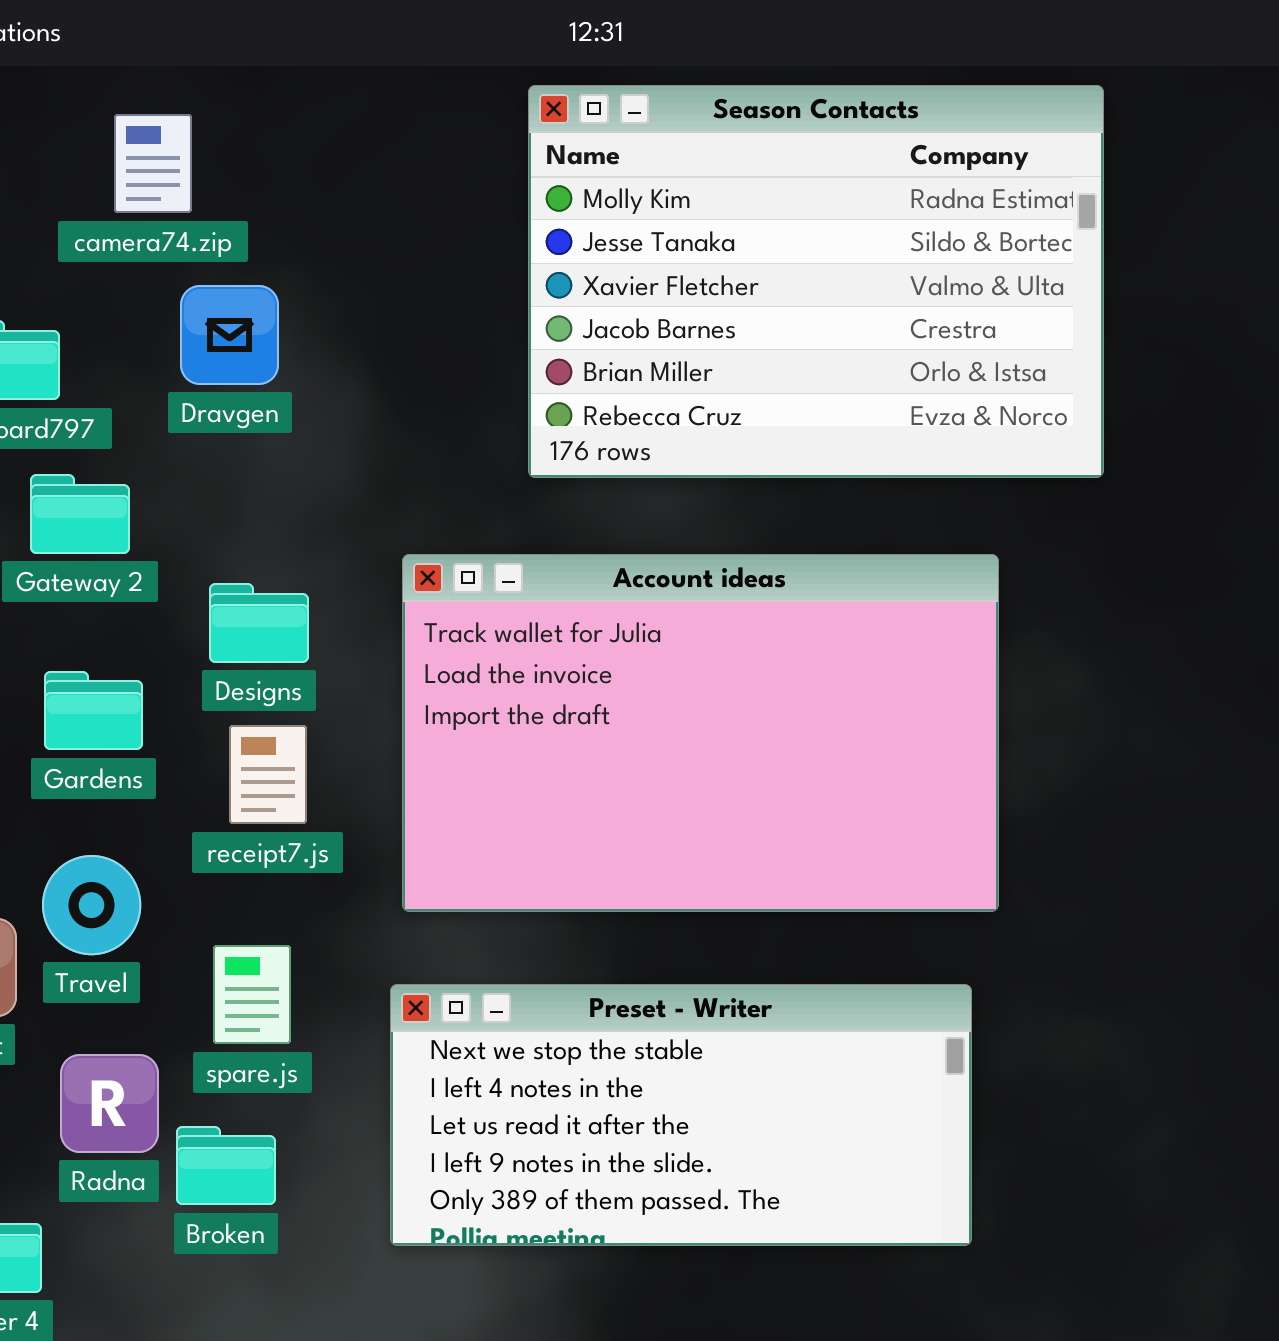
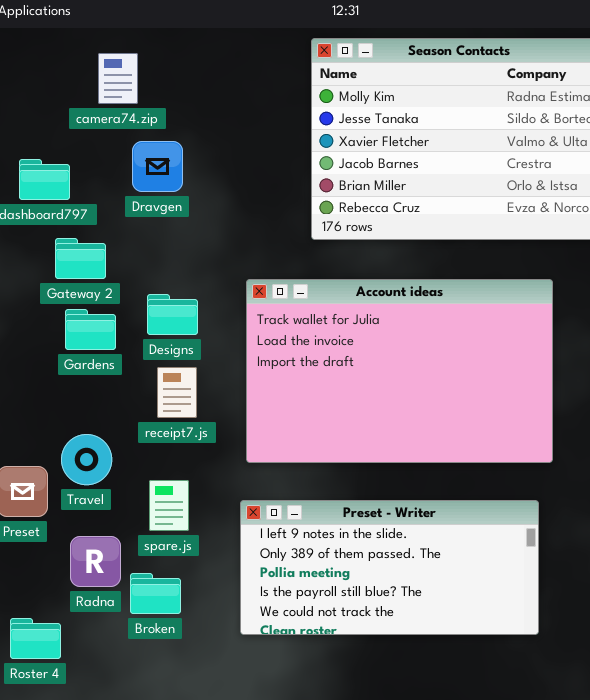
Gardens: [44,671,143,750] -> [65,309,116,350], moved
Preset - Writer: [390,984,972,1246] -> [240,500,539,635], scrolled down 3 rows

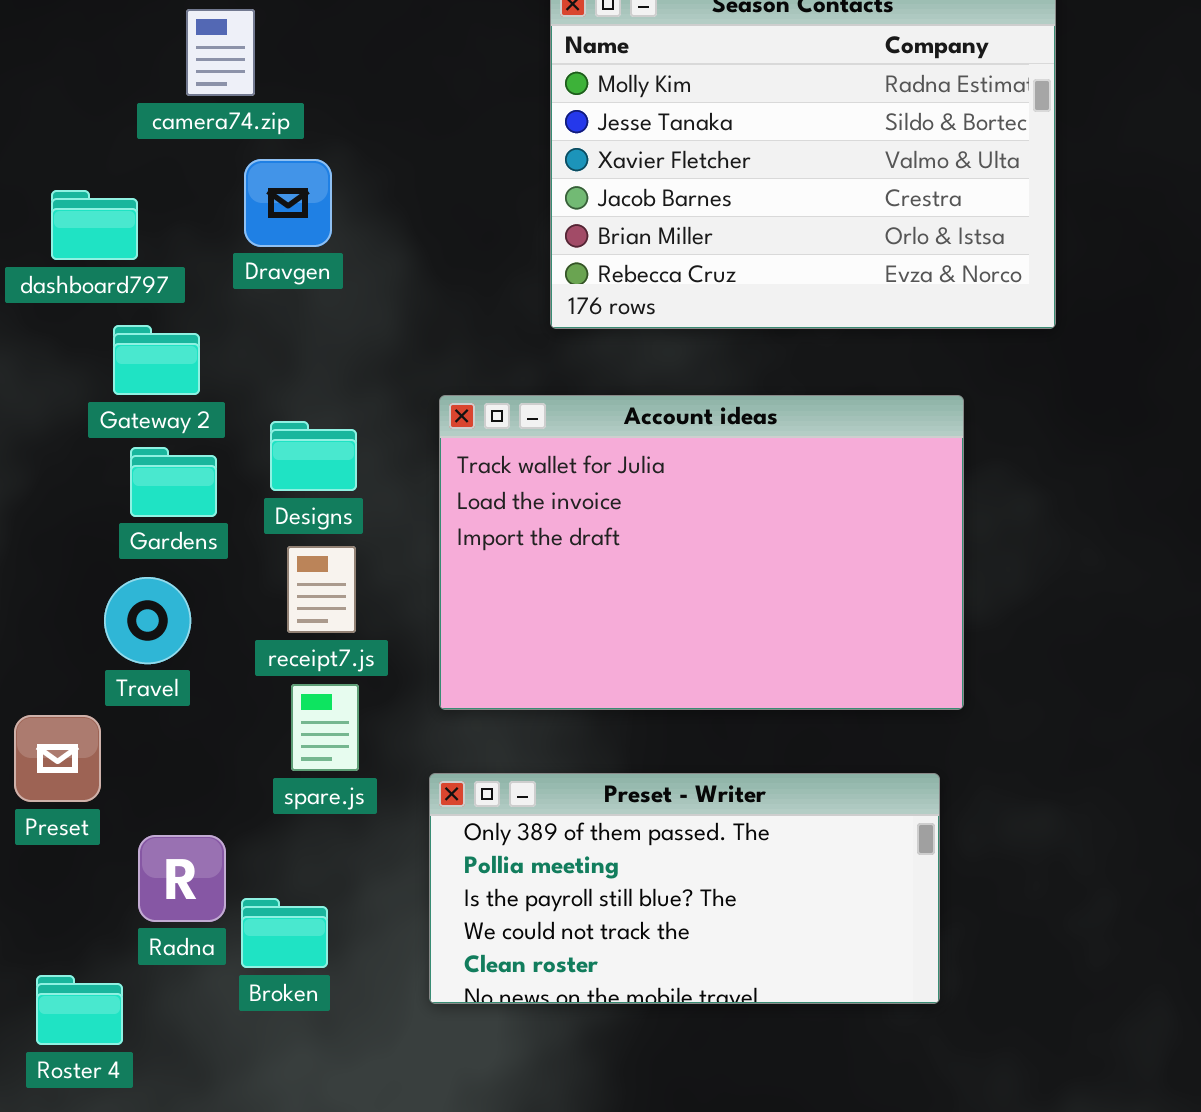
Travel: [61,434,112,485] -> [104,577,191,664], moved
spare.js: [149,480,189,531] -> [291,684,359,771], moved
Preset - Writer: [240,500,539,635] -> [429,773,940,1004], scrolled down 1 row

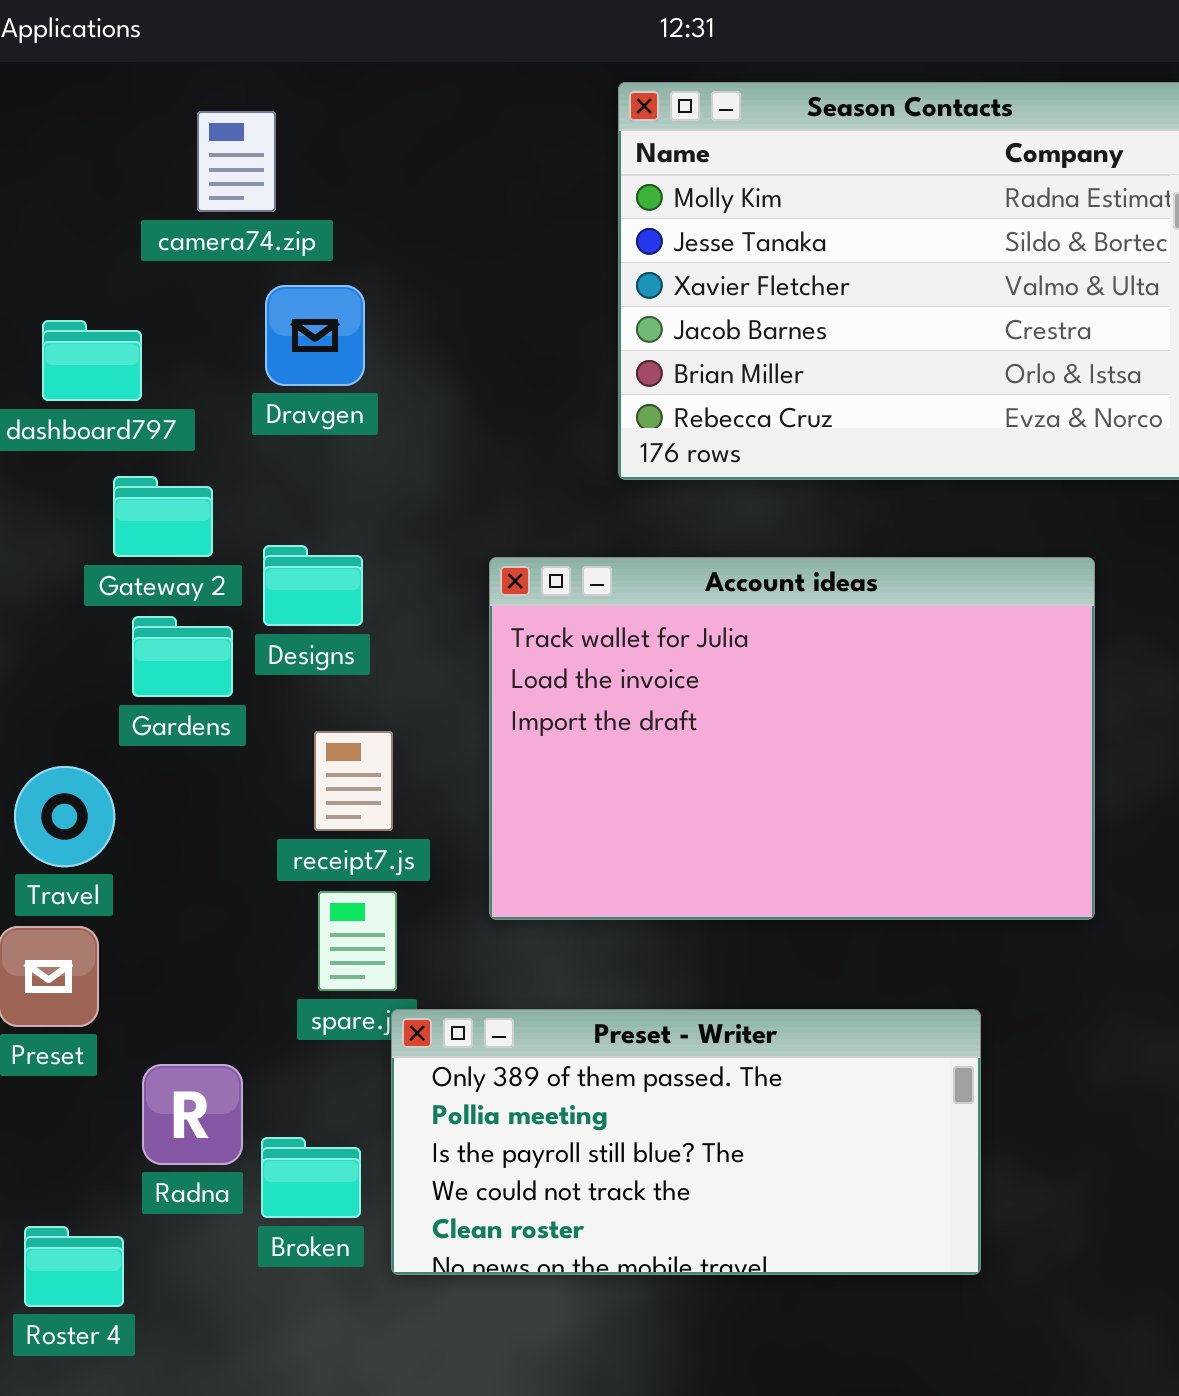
Designs: [270,421,357,491] -> [263,545,363,626], moved
Travel: [104,577,191,664] -> [14,766,115,867], moved
Preset - Writer: [429,773,940,1004] -> [391,1009,981,1275], moved

